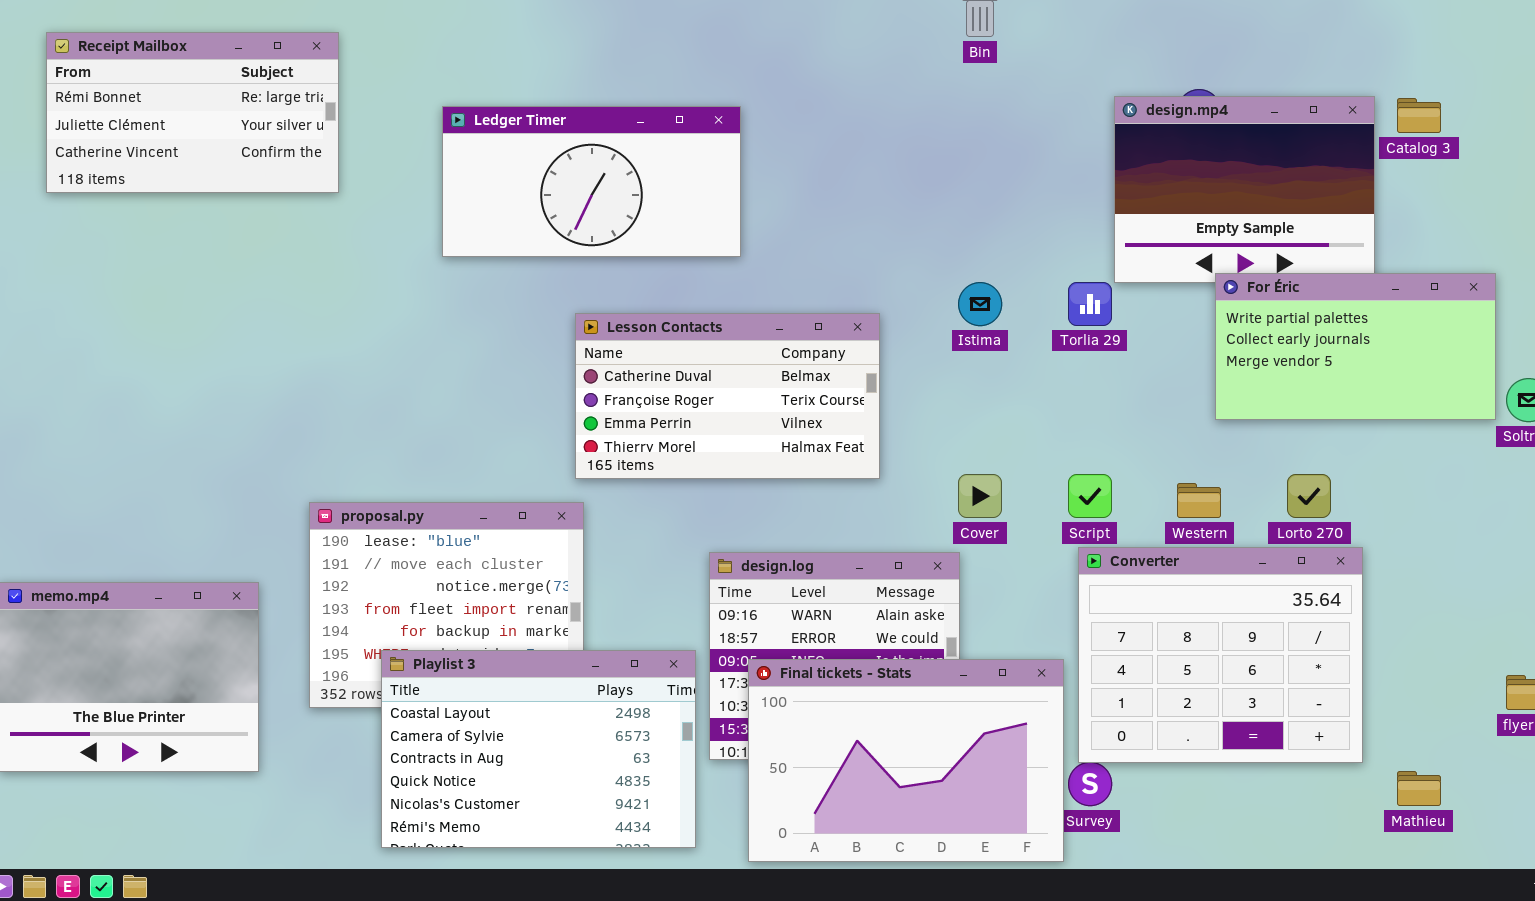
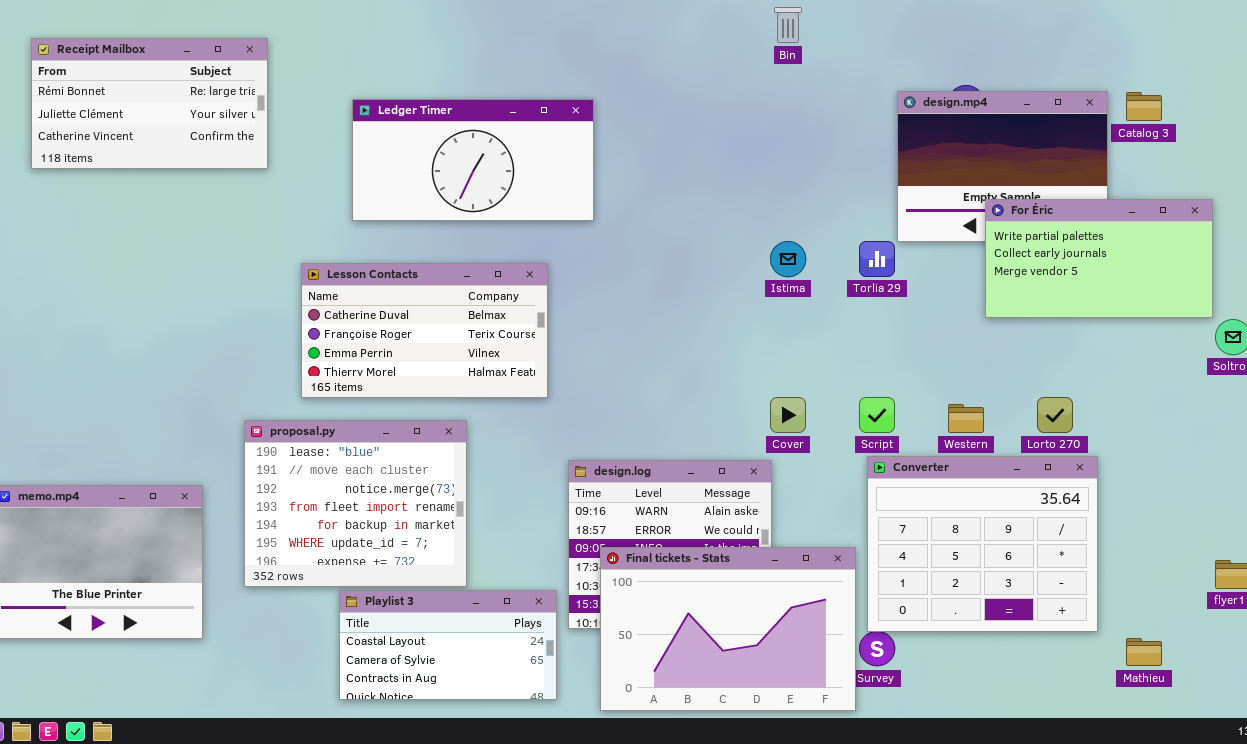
For Éric: [1215,273,1496,420] -> [985,199,1213,318], moved
Lesson Contacts: [575,313,880,479] -> [301,263,548,398], moved
Playlist 3: [381,650,696,848] -> [339,590,557,700], resized

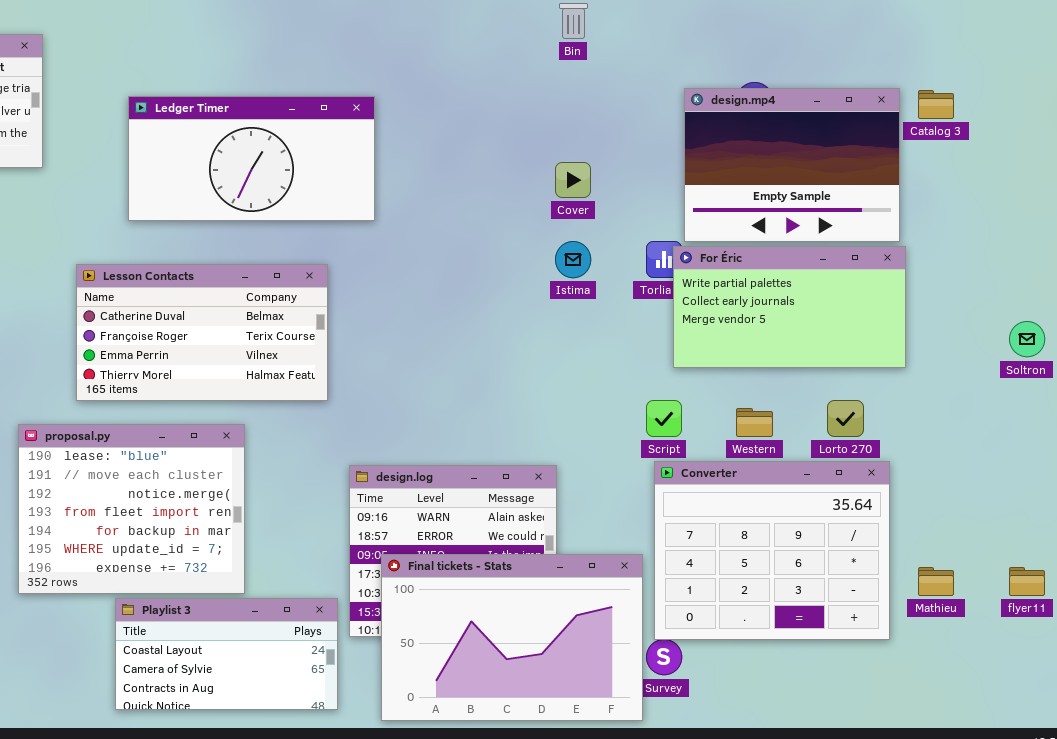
For Éric: [985,199,1213,318] -> [673,246,906,368], moved
Cover: [770,397,806,433] -> [555,162,591,198], moved
Mathieu: [1126,638,1162,666] -> [918,567,954,596], moved

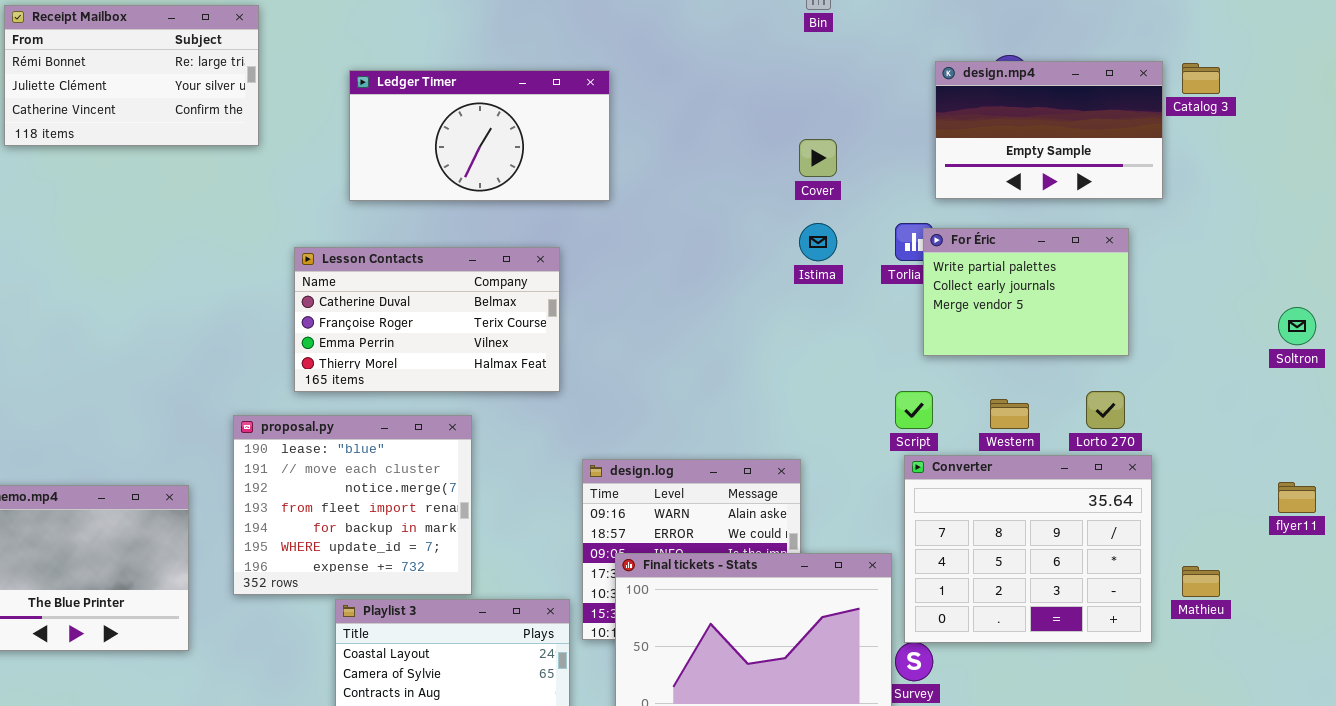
design.mp4: [684,88,900,242] -> [935,61,1163,199], resized
For Éric: [673,246,906,368] -> [923,228,1129,356], resized
flyer11: [1009,567,1045,596] -> [1278,482,1316,513], moved

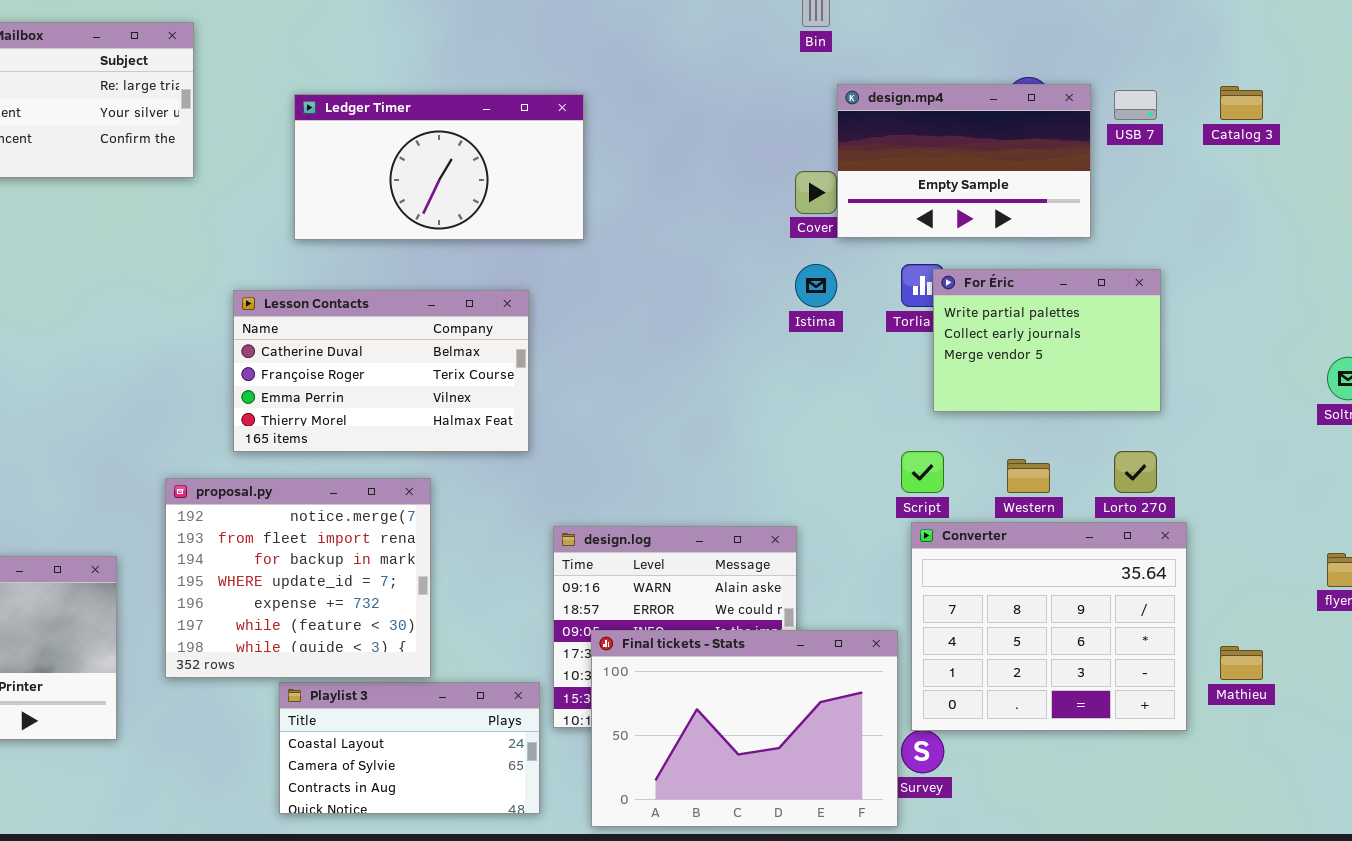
design.mp4: [935,61,1163,199] -> [837,84,1091,238], moved
proposal.py: [233,415,472,595] -> [165,478,431,678], scrolled down 2 rows

